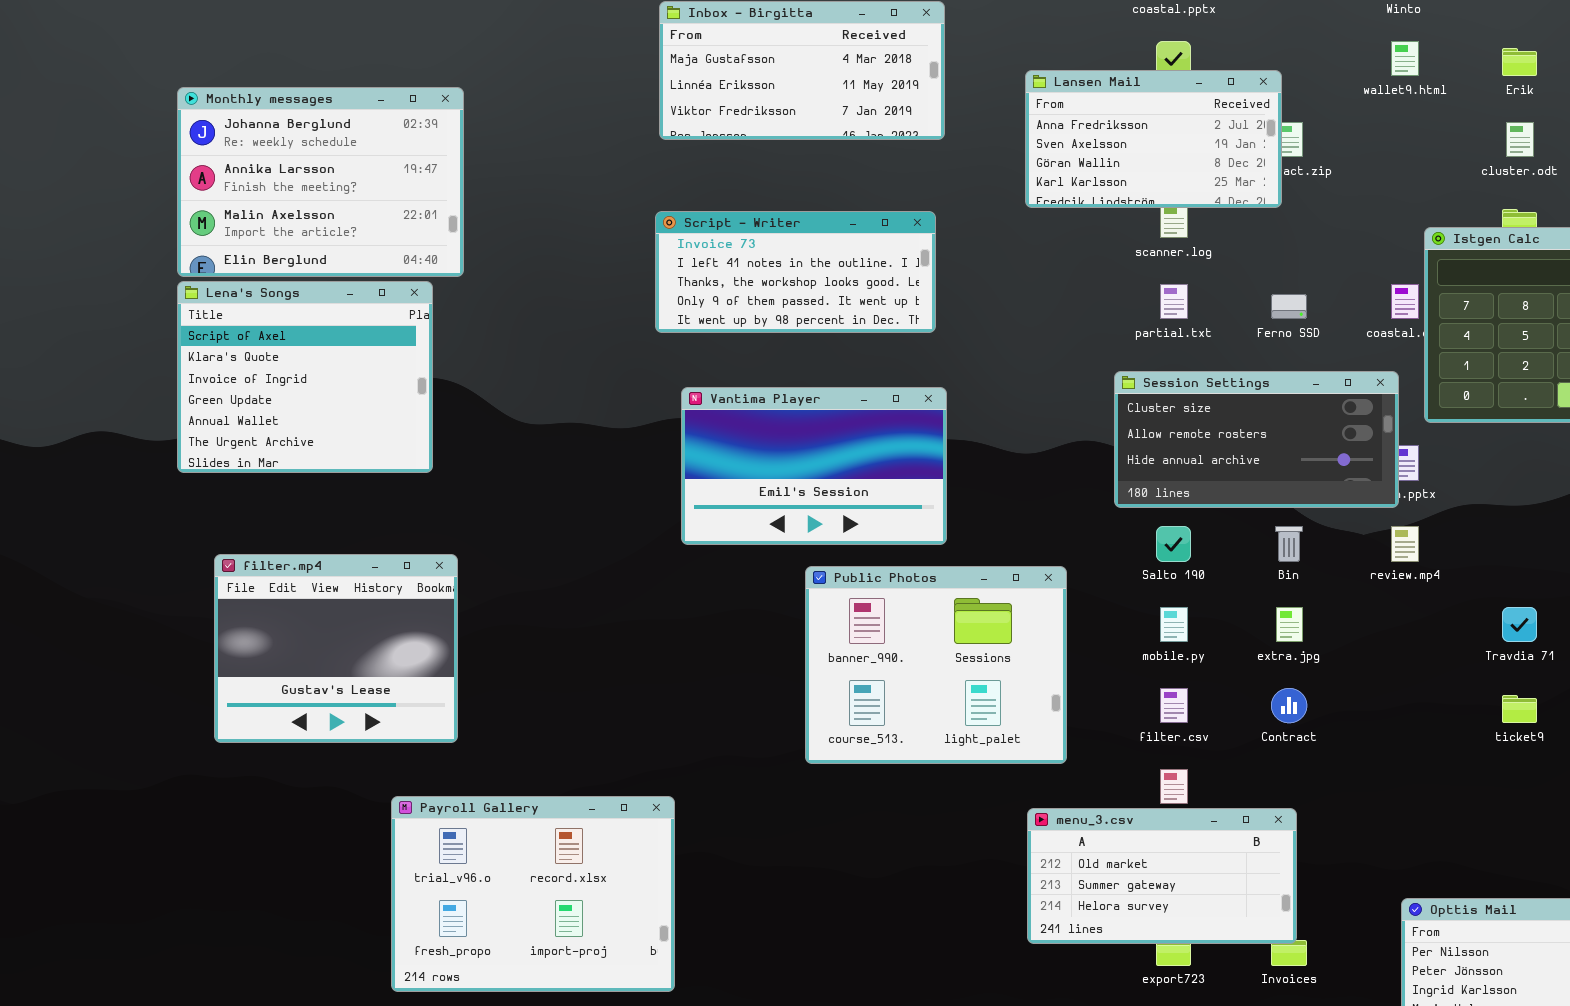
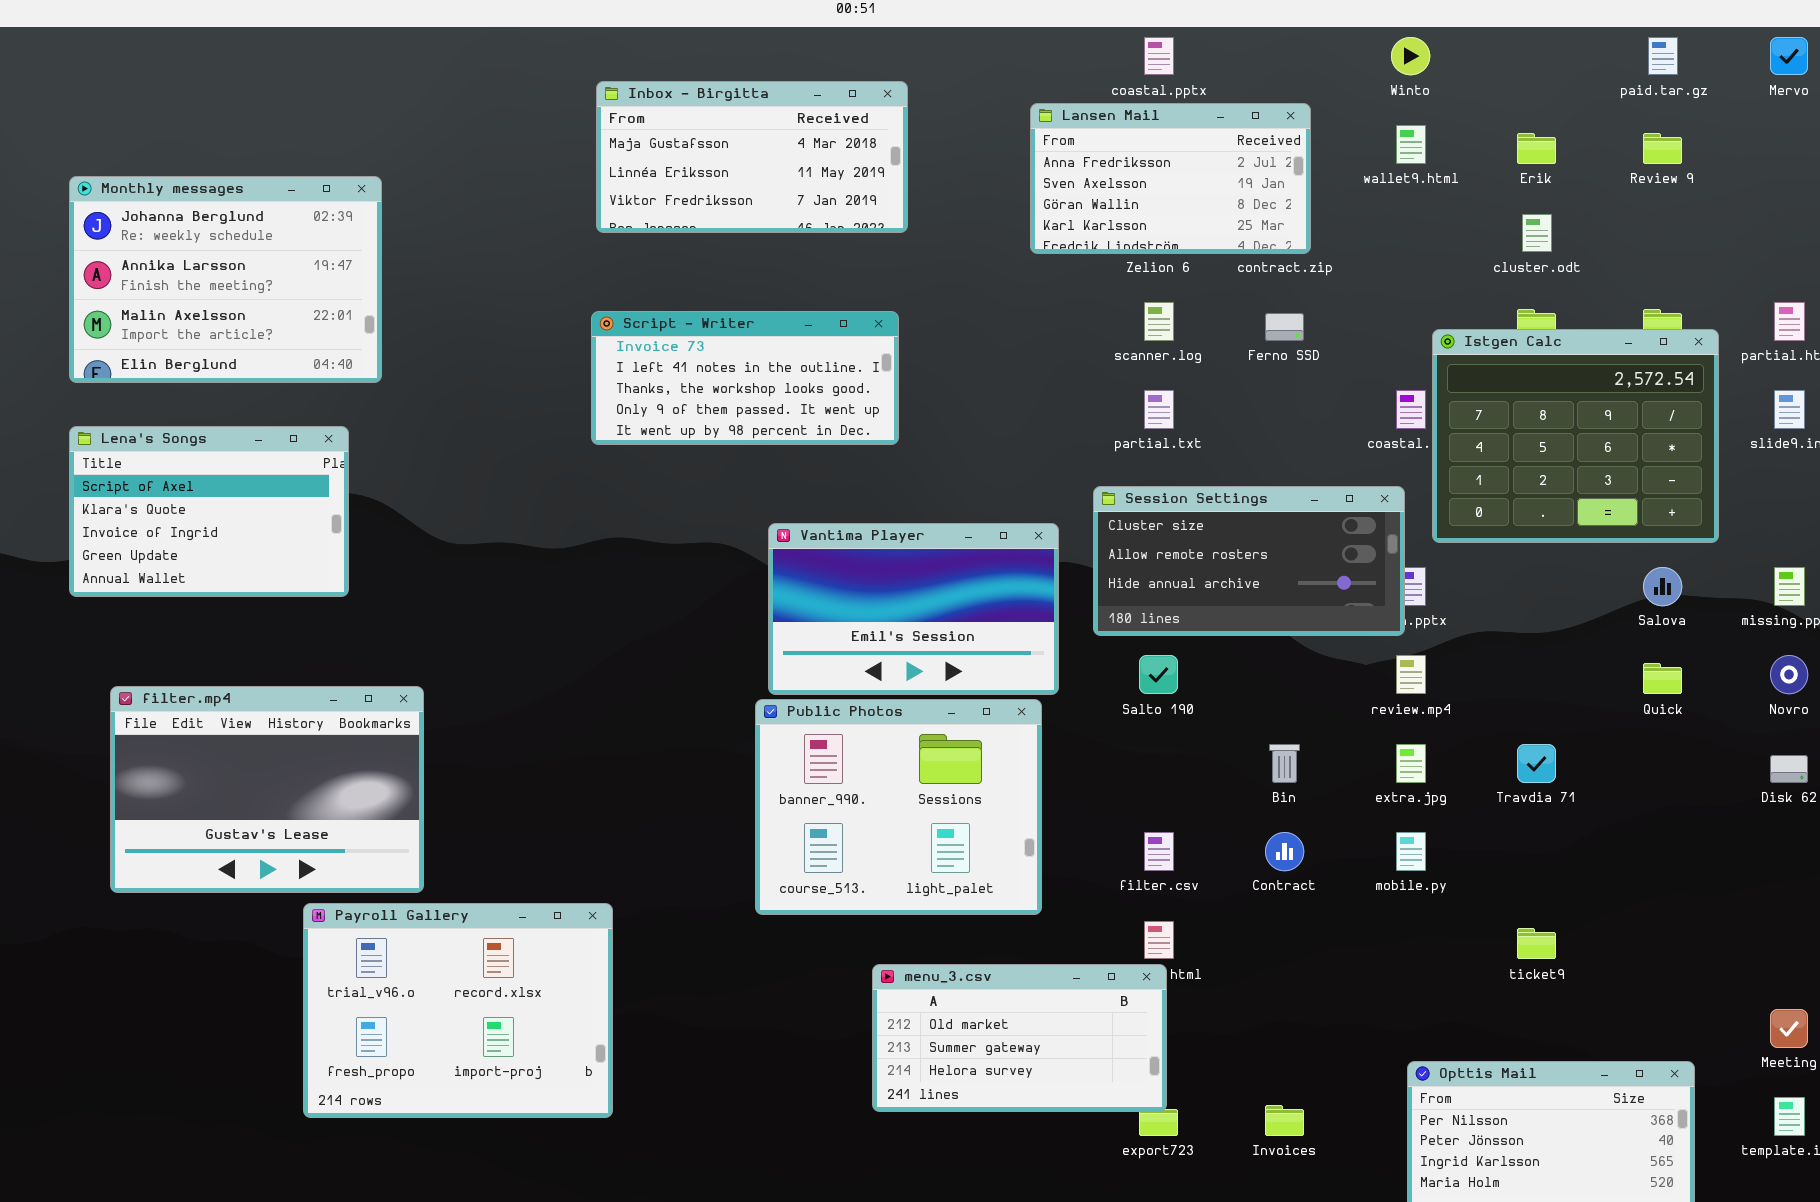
Lansen Mail: [1025,70,1282,208] -> [1030,103,1311,254], moved
Lena's Songs: [177,281,433,473] -> [69,426,349,597], resized
Ferno SSD: [1271,294,1307,319] -> [1265,313,1304,341], moved
Vantima Player: [681,387,947,545] -> [768,523,1059,695], moved
Bin: [1275,526,1303,562] -> [1269,744,1300,783], moved
filter.mp4: [214,554,458,743] -> [110,686,424,893], resized
mobile.py: [1160,607,1188,642] -> [1396,832,1426,871], moved
extra.jpg: [1276,607,1303,642] -> [1396,744,1426,783], moved
ticket9: [1502,695,1537,723] -> [1517,928,1556,959], moved
Payroll Gallery: [391,796,675,992] -> [303,903,613,1118], moved
menu_3.csv: [1027,808,1297,944] -> [872,964,1167,1112], moved

